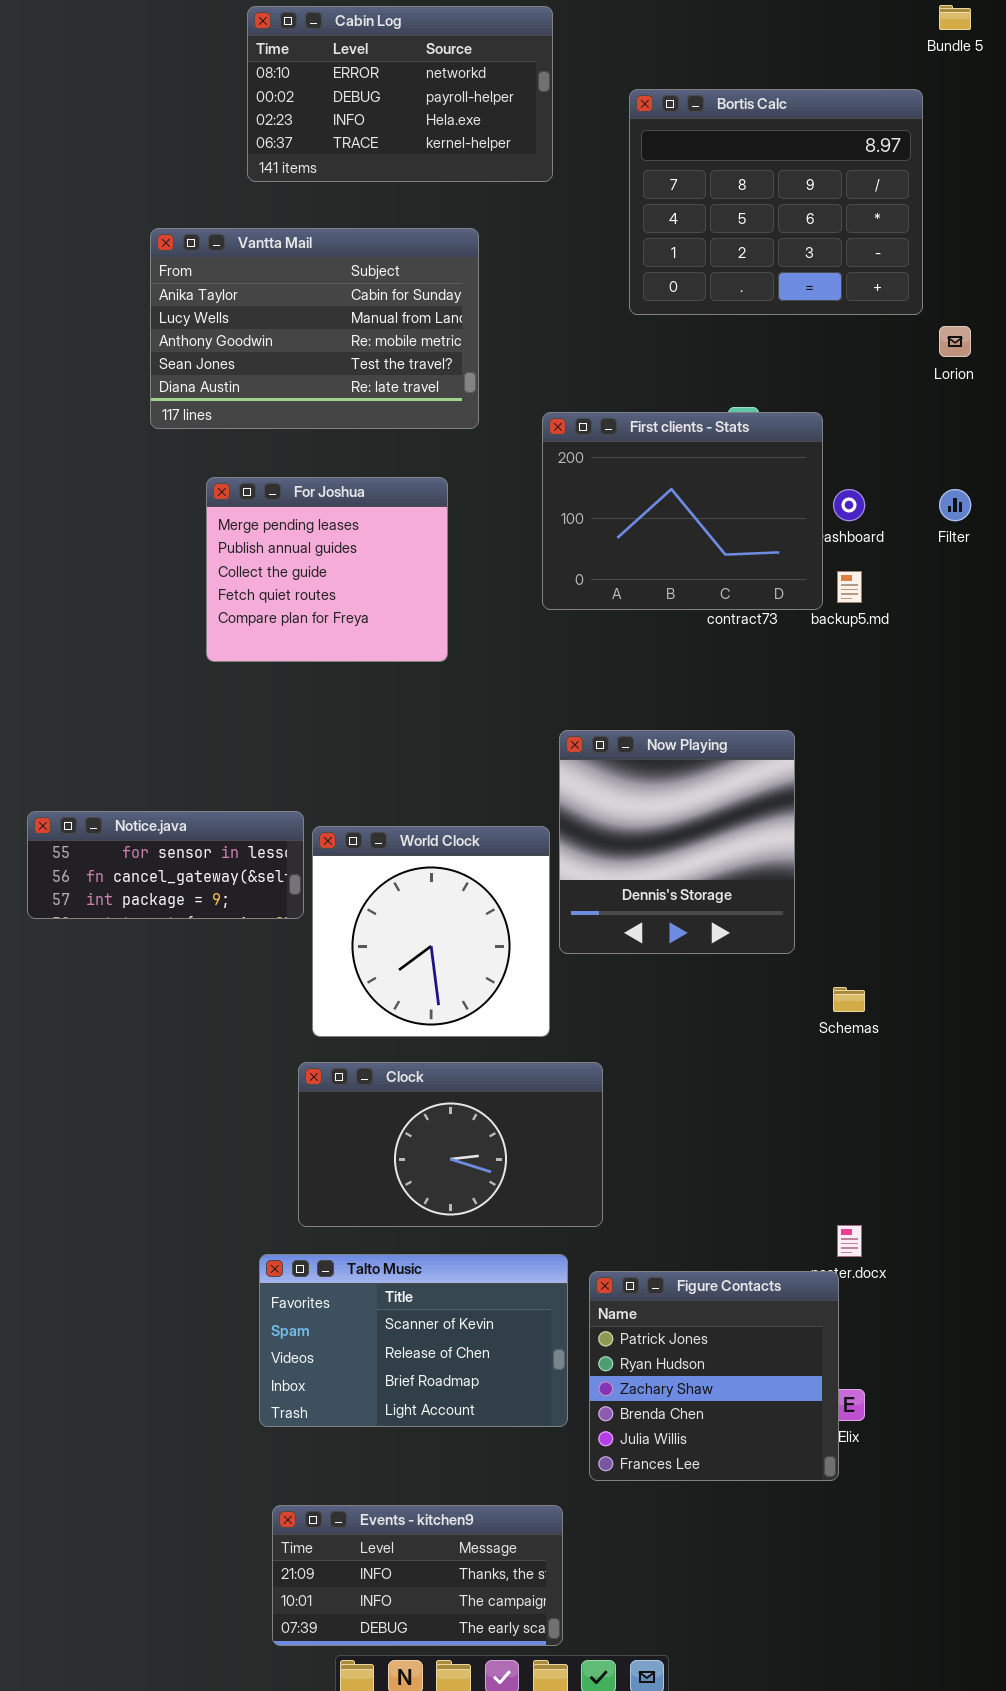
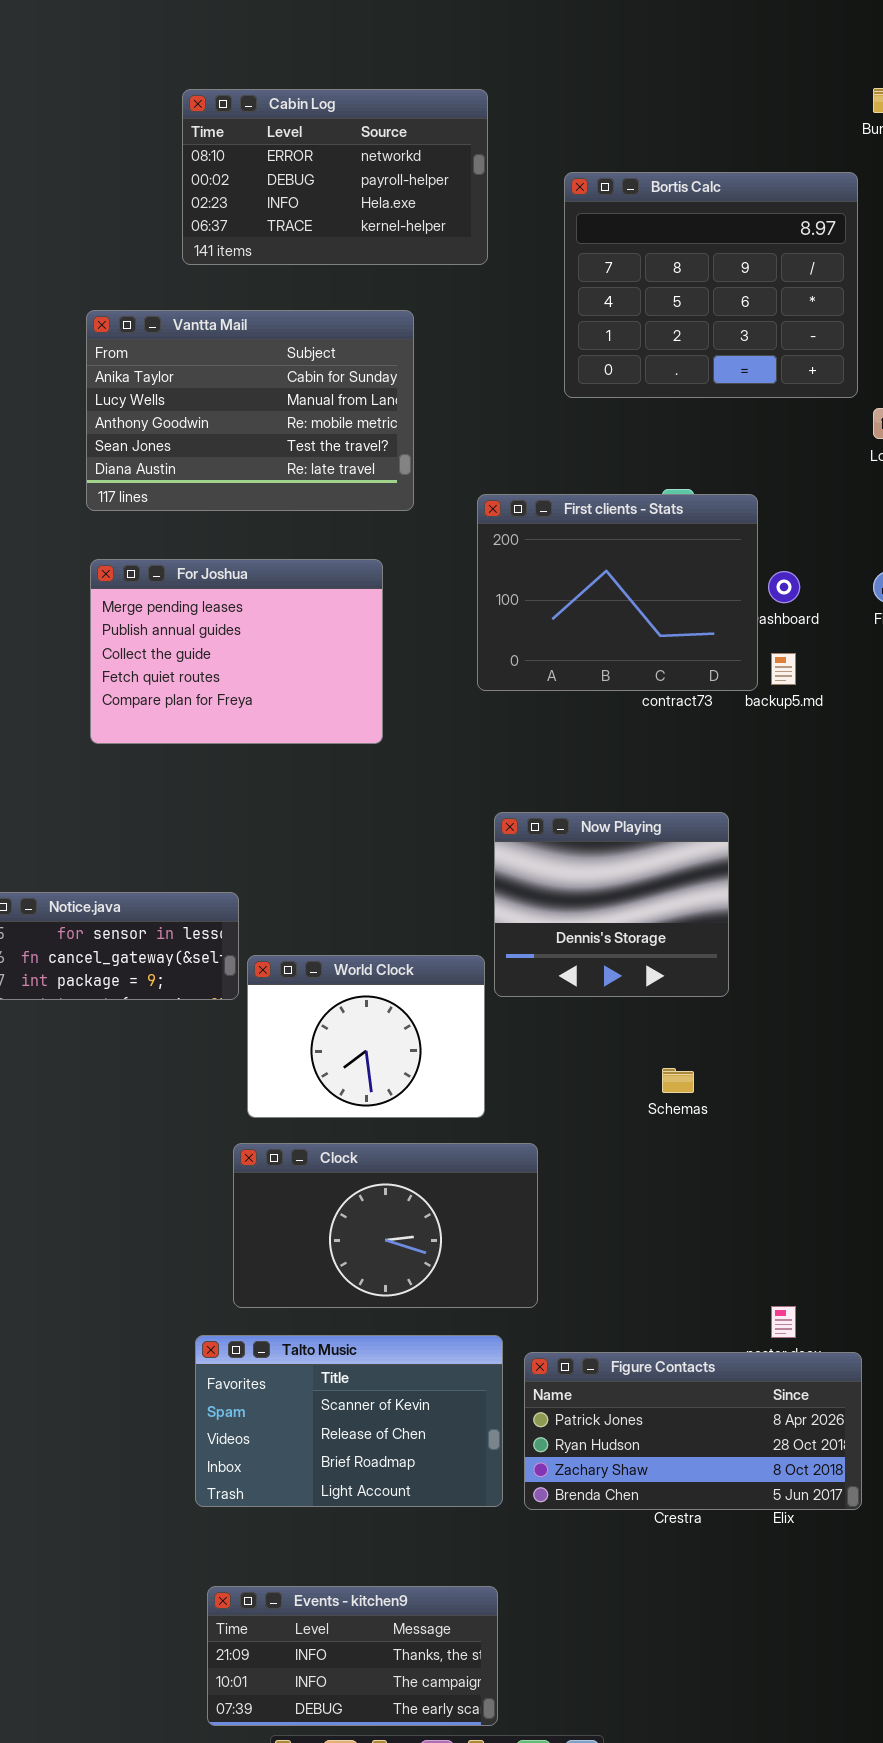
For Joshua: [206,477,448,662] -> [90,559,383,744], resized
Now Playing: [559,730,795,954] -> [494,812,729,997], resized
World Clock: [312,826,550,1037] -> [247,955,485,1118], resized
Schemas: [833,987,865,1012] -> [662,1068,694,1093], moved
Figure Contacts: [589,1271,839,1481] -> [524,1352,862,1510], resized

